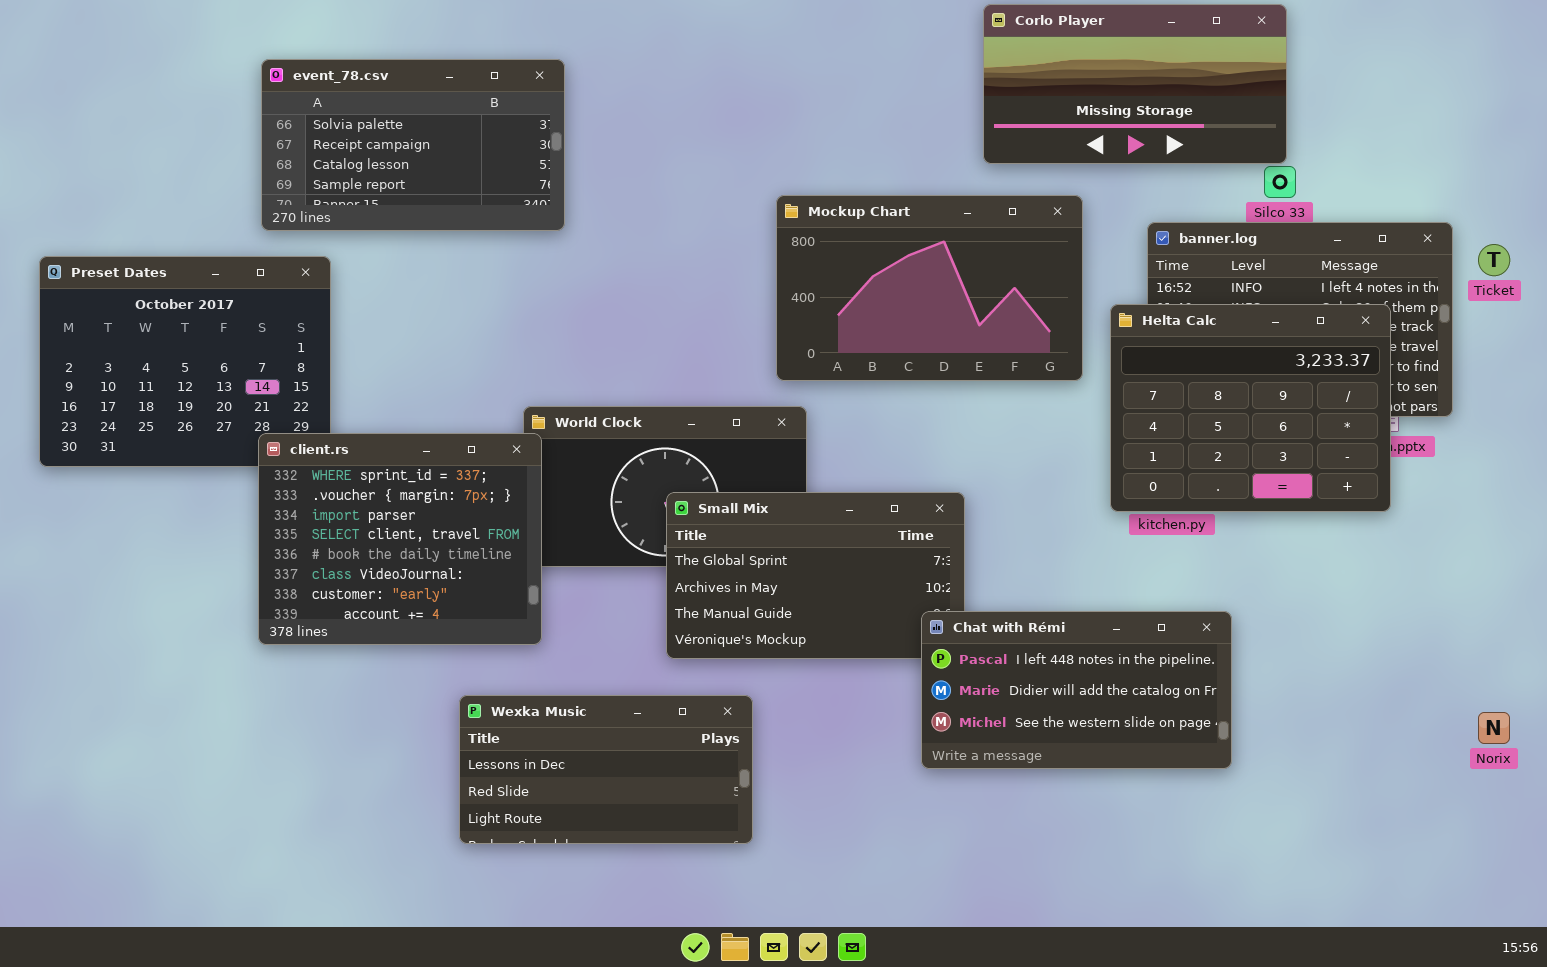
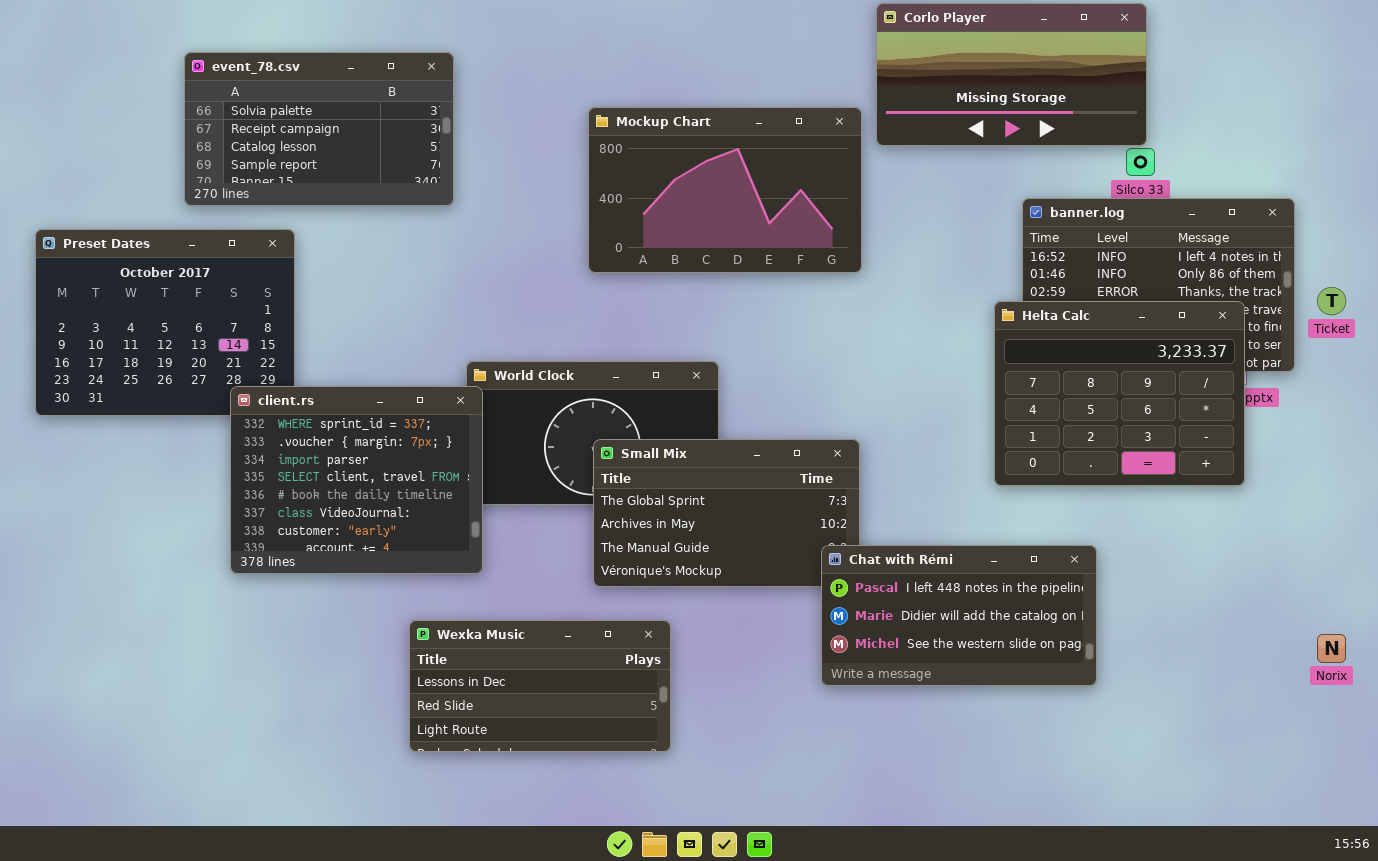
event_78.csv: [261,59,565,231] -> [184,52,454,206], moved
Mockup Chart: [776,195,1083,381] -> [588,107,862,273], moved
Ticket: [1478,244,1510,276] -> [1317,287,1346,315], moved
Helta Calc: [1110,304,1391,512] -> [994,301,1245,486], moved

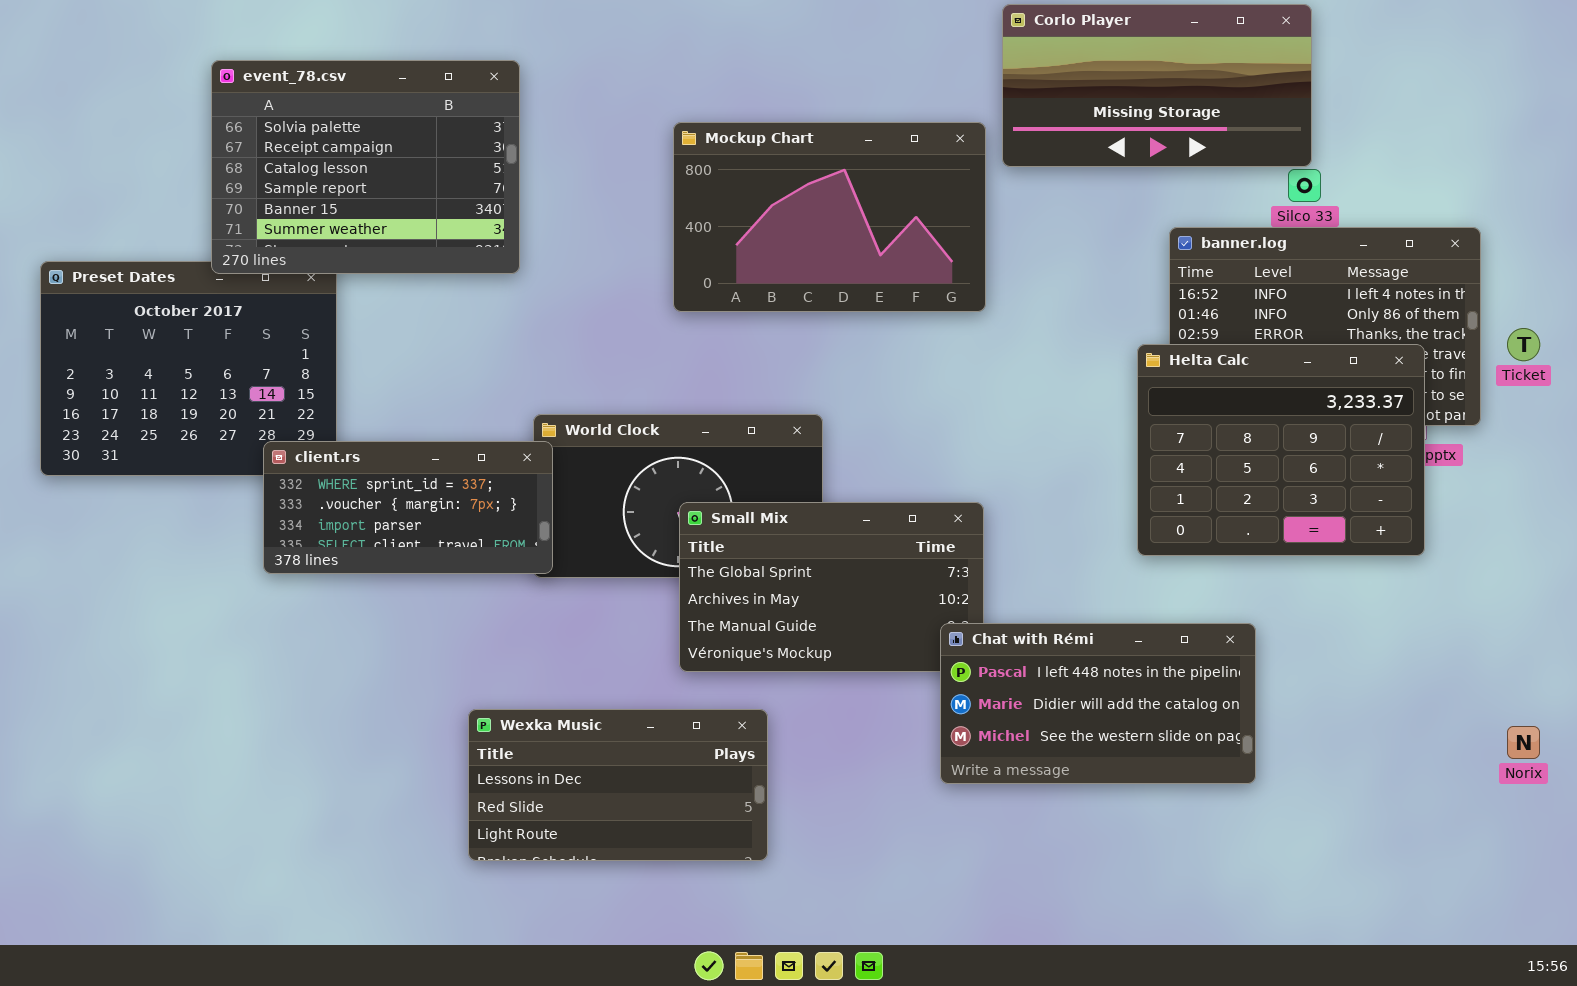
event_78.csv: [184,52,454,206] -> [211,60,520,274], resized
client.rs: [230,386,483,574] -> [263,441,553,574], resized

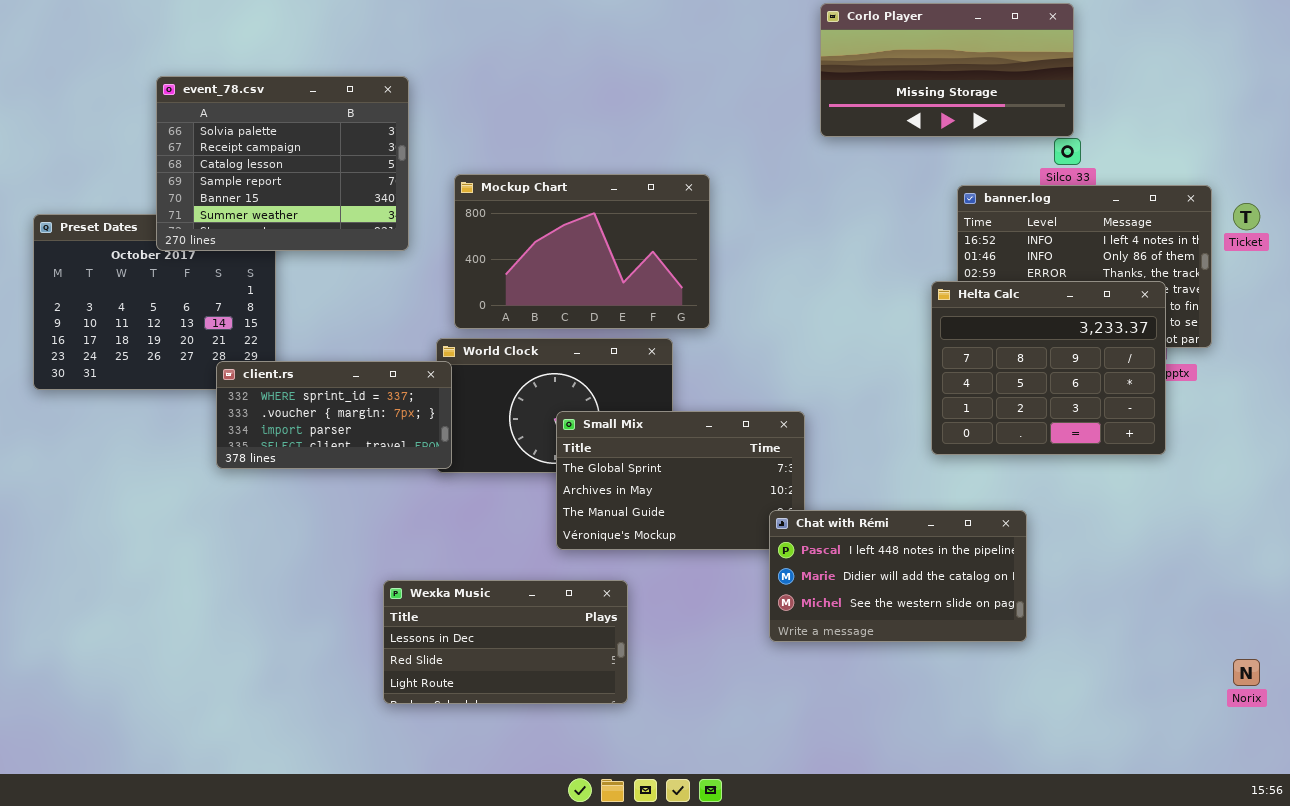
event_78.csv: [211,60,520,274] -> [156,76,409,251], moved
Mockup Chart: [673,122,986,312] -> [454,174,710,329], moved
Ticket: [1507,328,1540,361] -> [1233,203,1260,230], moved
Norix: [1507,726,1540,759] -> [1233,659,1260,686], moved

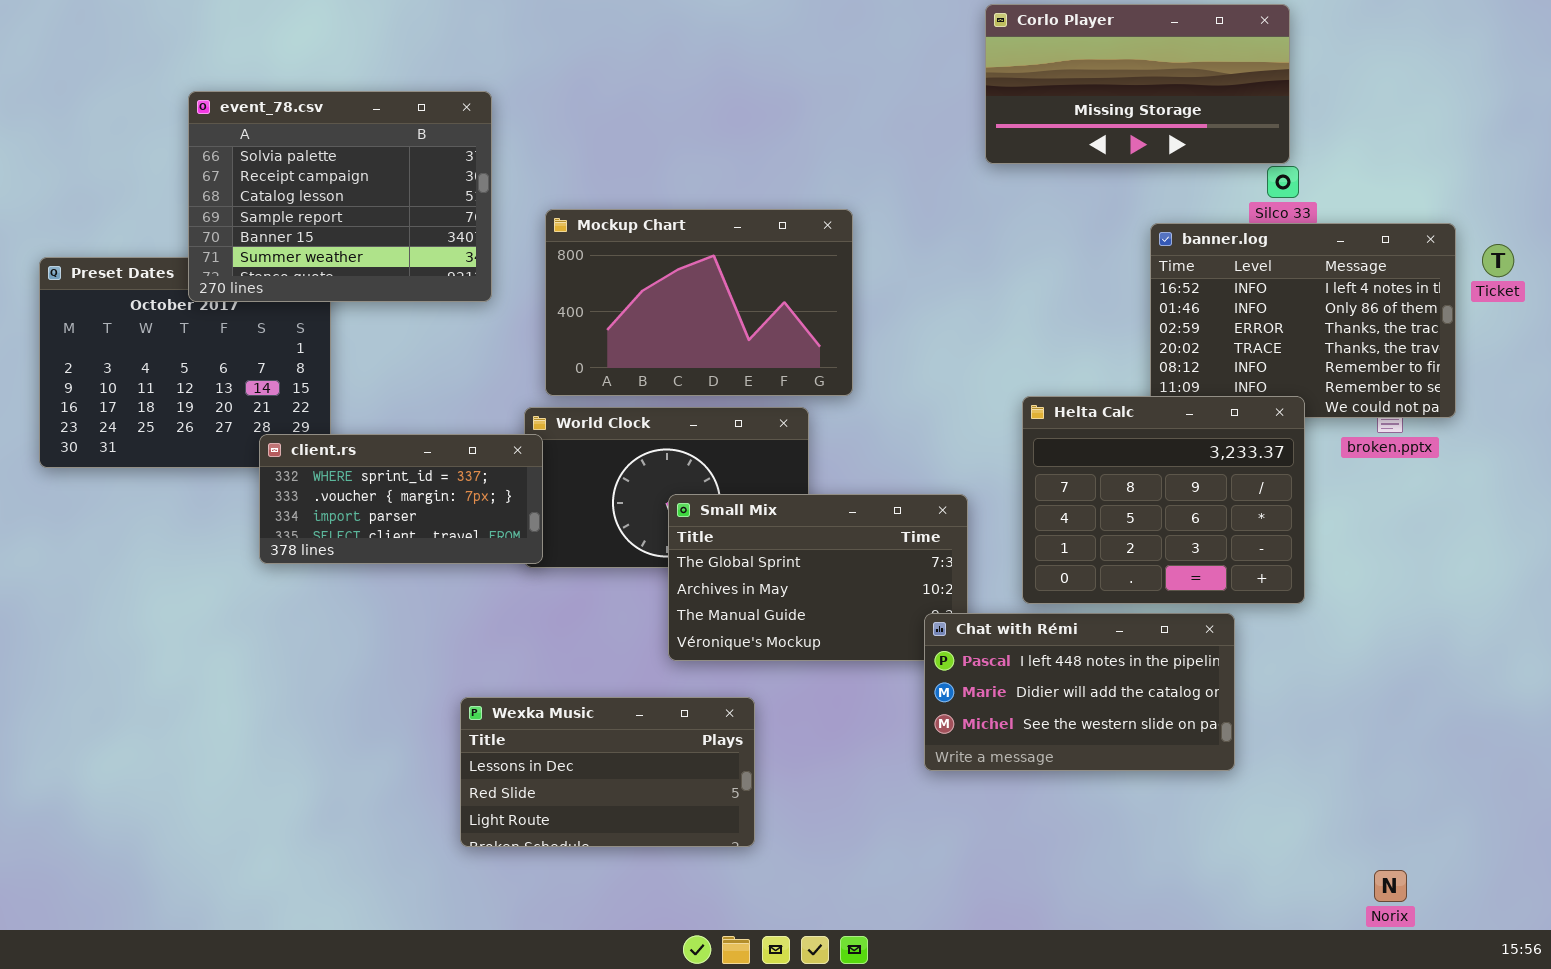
Helta Calc: [931,281,1166,455] -> [1022,396,1305,604], moved
Norix: [1233,659,1260,686] -> [1374,870,1407,902], moved

